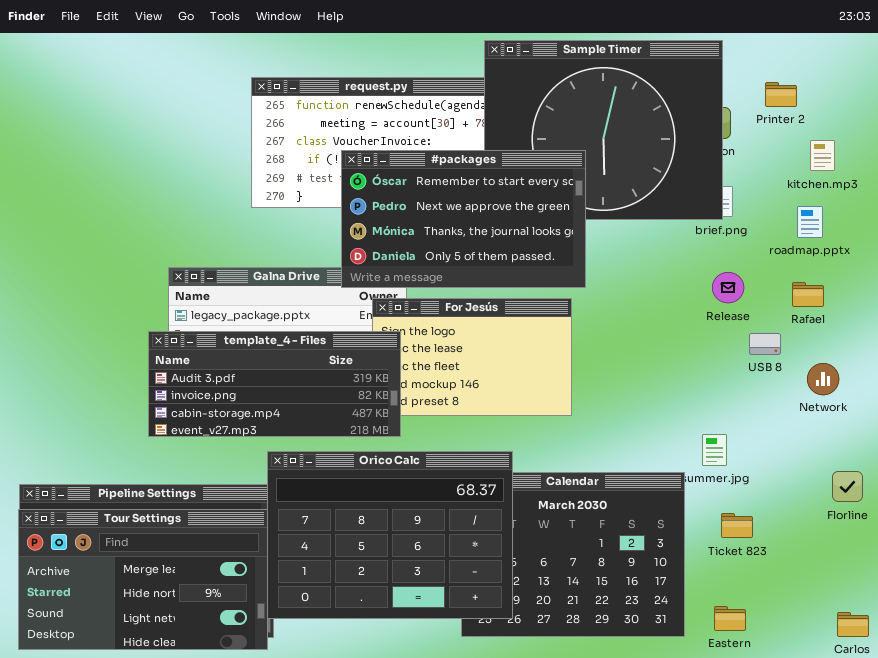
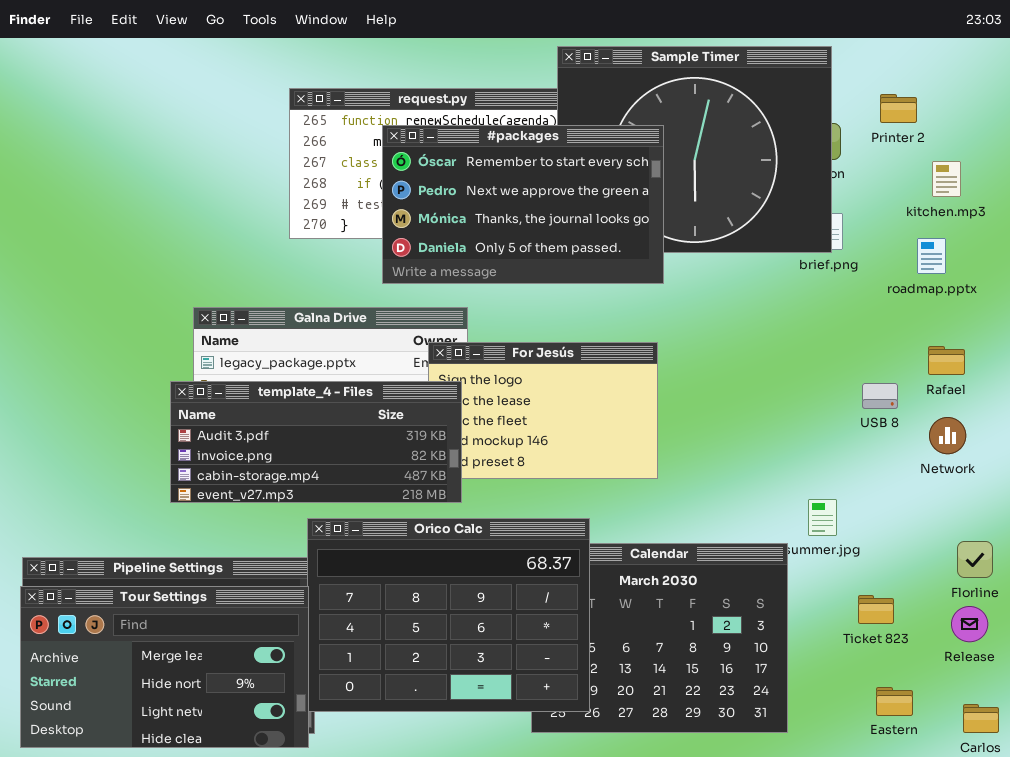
#packages: [341,150,586,288] -> [382,125,664,284], moved
Release: [712,272,744,303] -> [951,606,988,642], moved
Rafael: [792,282,824,307] -> [928,346,965,375], moved
Ticket 823: [721,513,753,538] -> [858,595,894,624], moved
Eastern: [714,606,746,631] -> [876,687,913,716], moved

